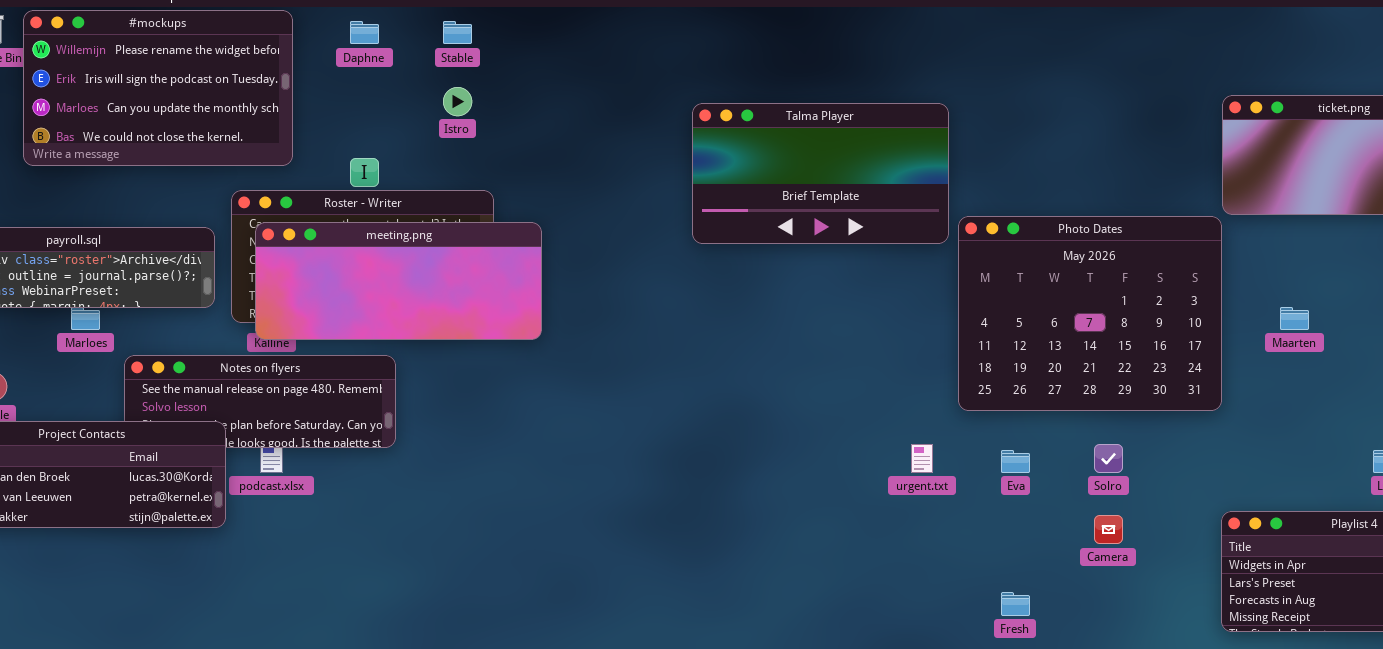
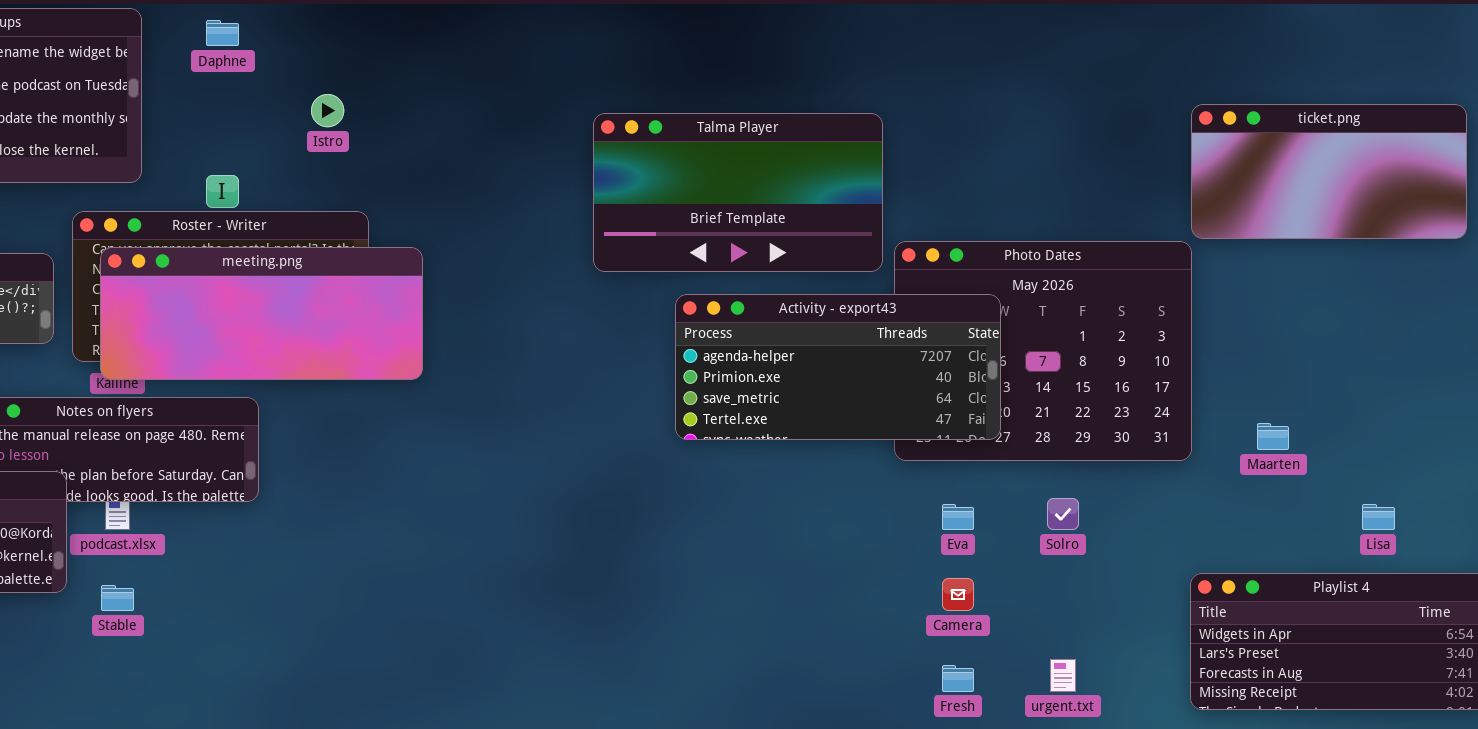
Stable: [443,21,472,44] -> [101,585,134,611], moved
Activity - export43: none -> [675,294,1001,440], opened
Maarten: [1280,307,1309,330] -> [1257,423,1289,450], moved
urgent.txt: [911,444,933,473] -> [1050,659,1076,692], moved
Camera: [1094,515,1123,544] -> [942,578,974,611], moved

